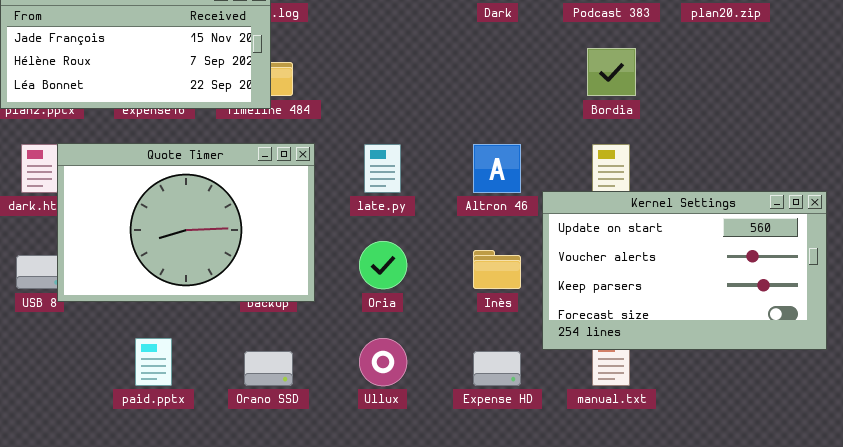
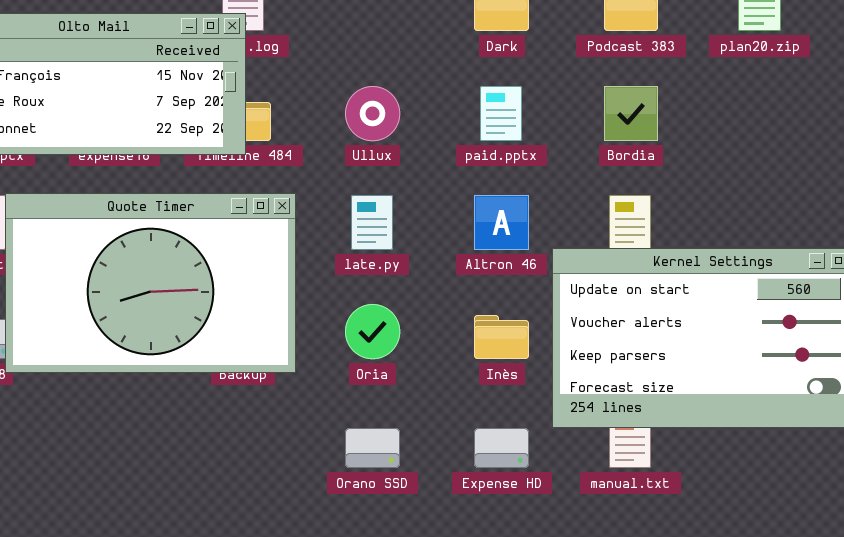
paid.pptx: [135,338,172,386] -> [480,86,522,141], moved
Ullux: [359,338,407,386] -> [345,86,400,141], moved
Orano SSD: [244,351,293,386] -> [345,428,400,468], moved

